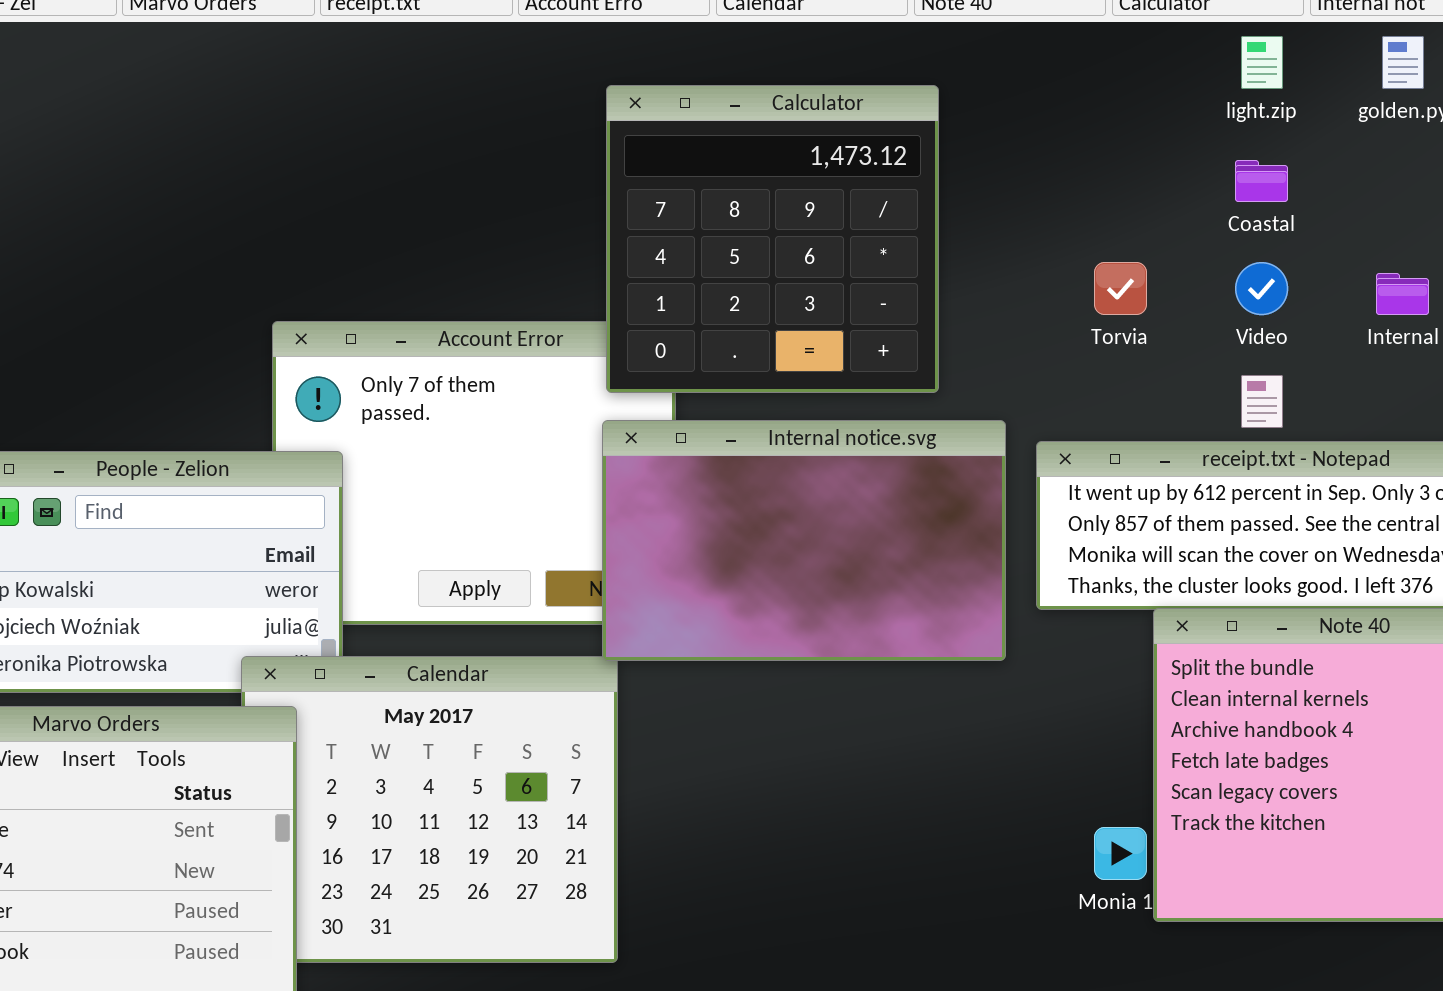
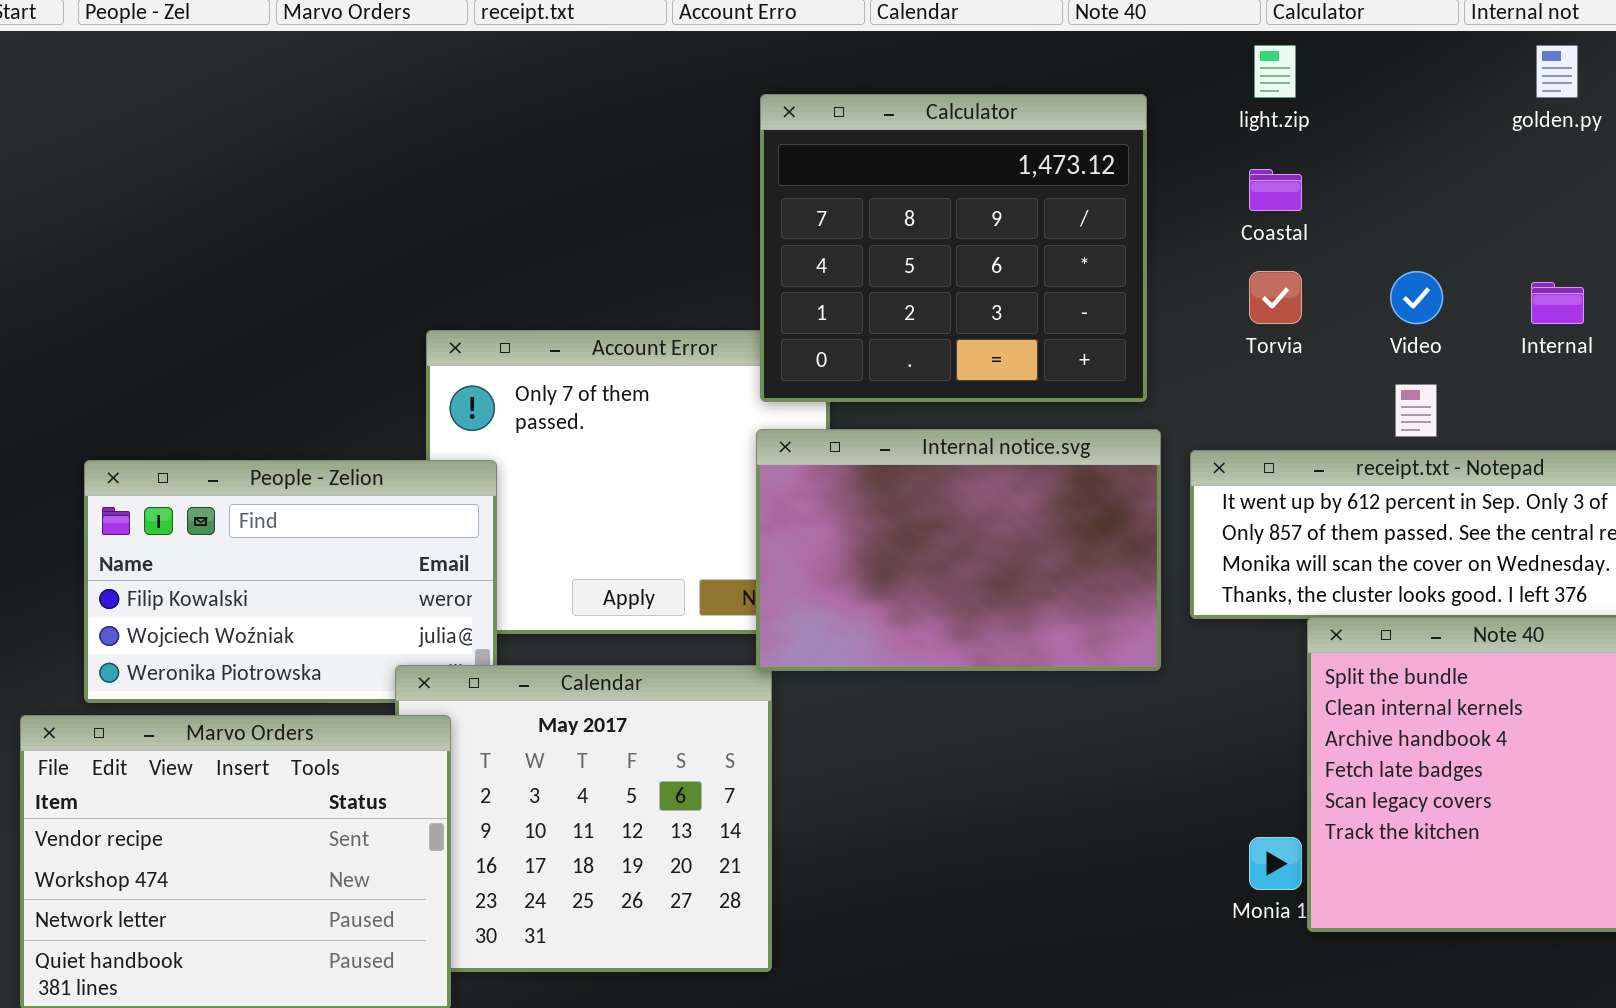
light.zip: [1241,36,1283,89] -> [1254,45,1296,98], moved
Calculator: [606,85,939,393] -> [760,94,1147,402], resized
Coastal: [1235,160,1288,202] -> [1249,169,1302,211], moved

